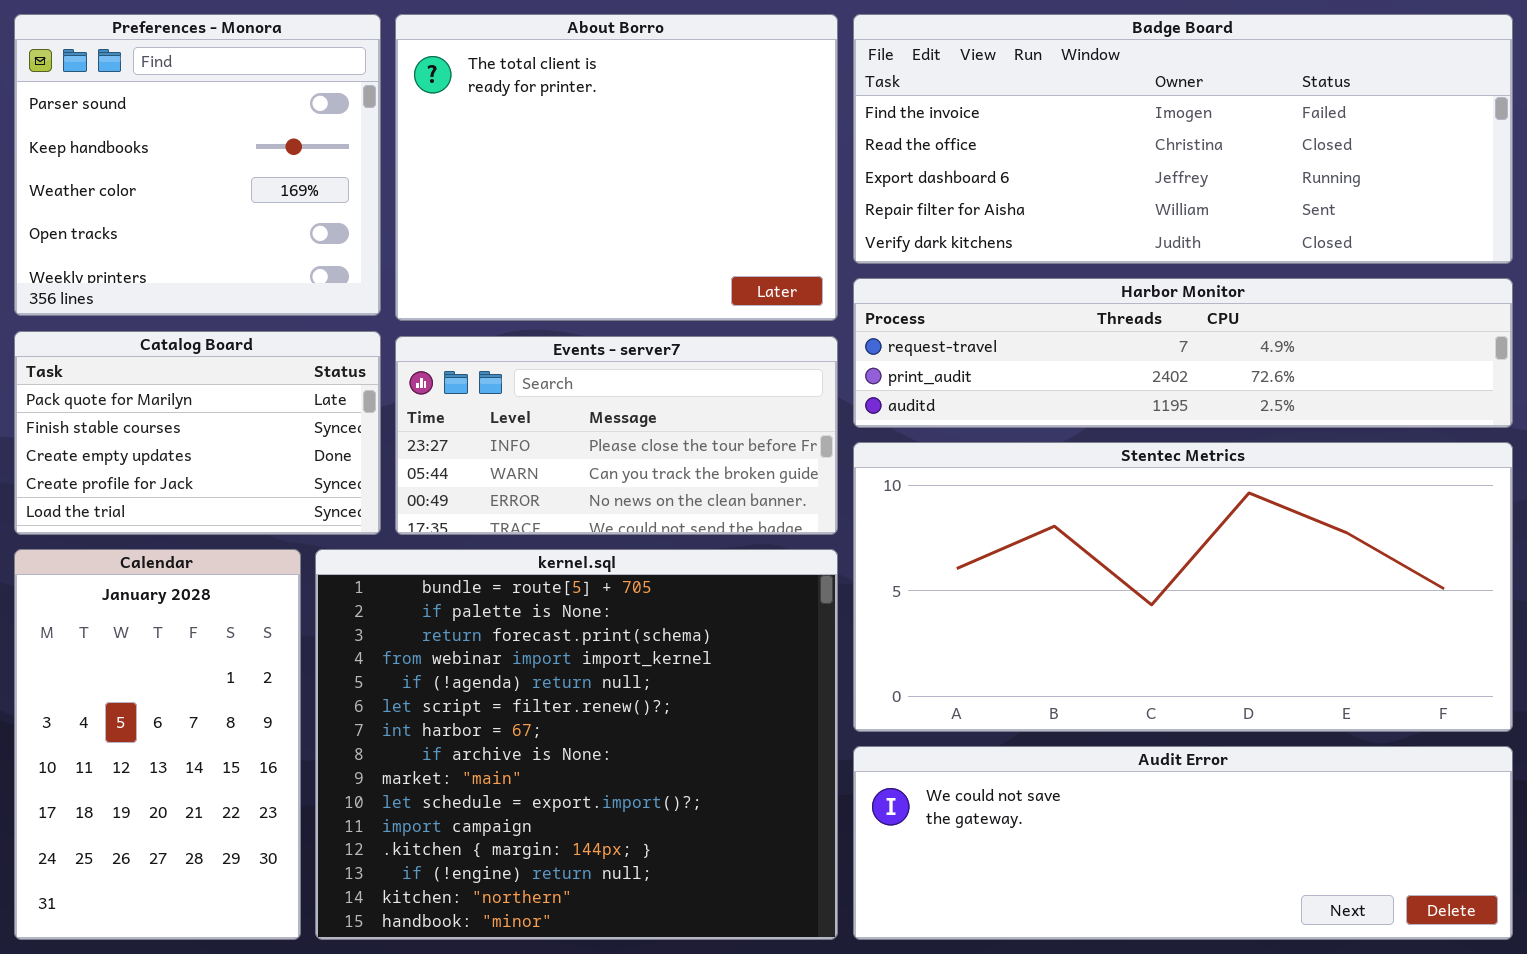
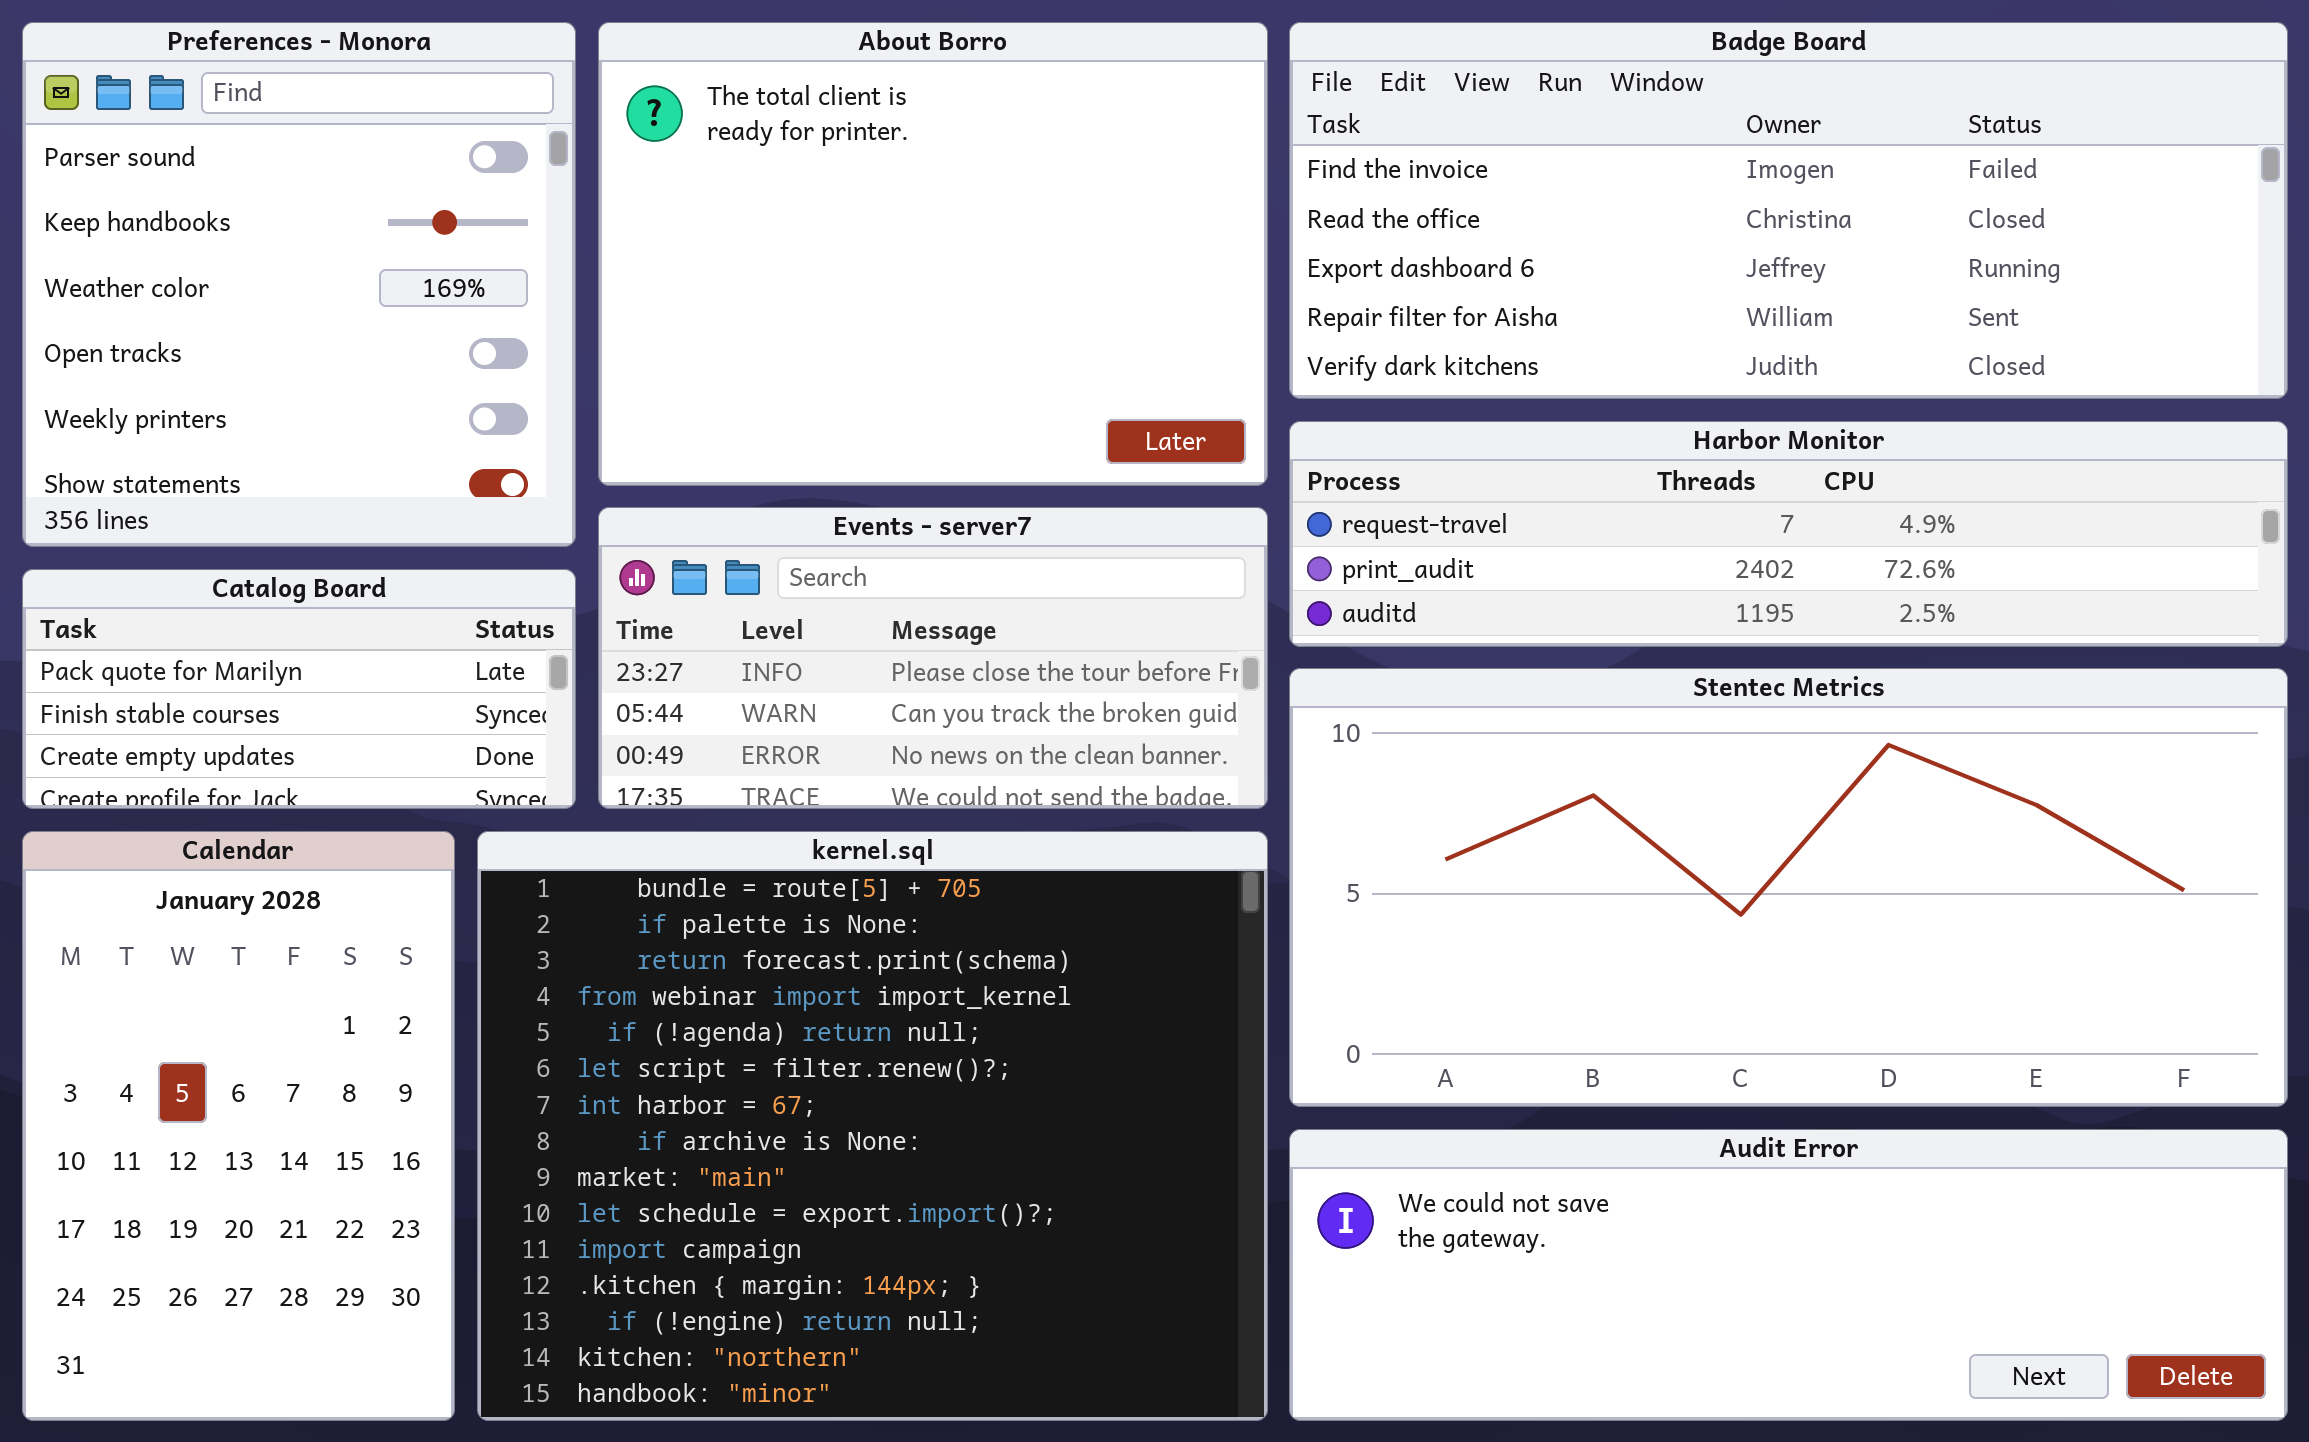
Preferences - Monora: [14,14,381,316] -> [22,22,576,547], resized
Catalog Board: [14,331,381,535] -> [22,569,576,809], resized

